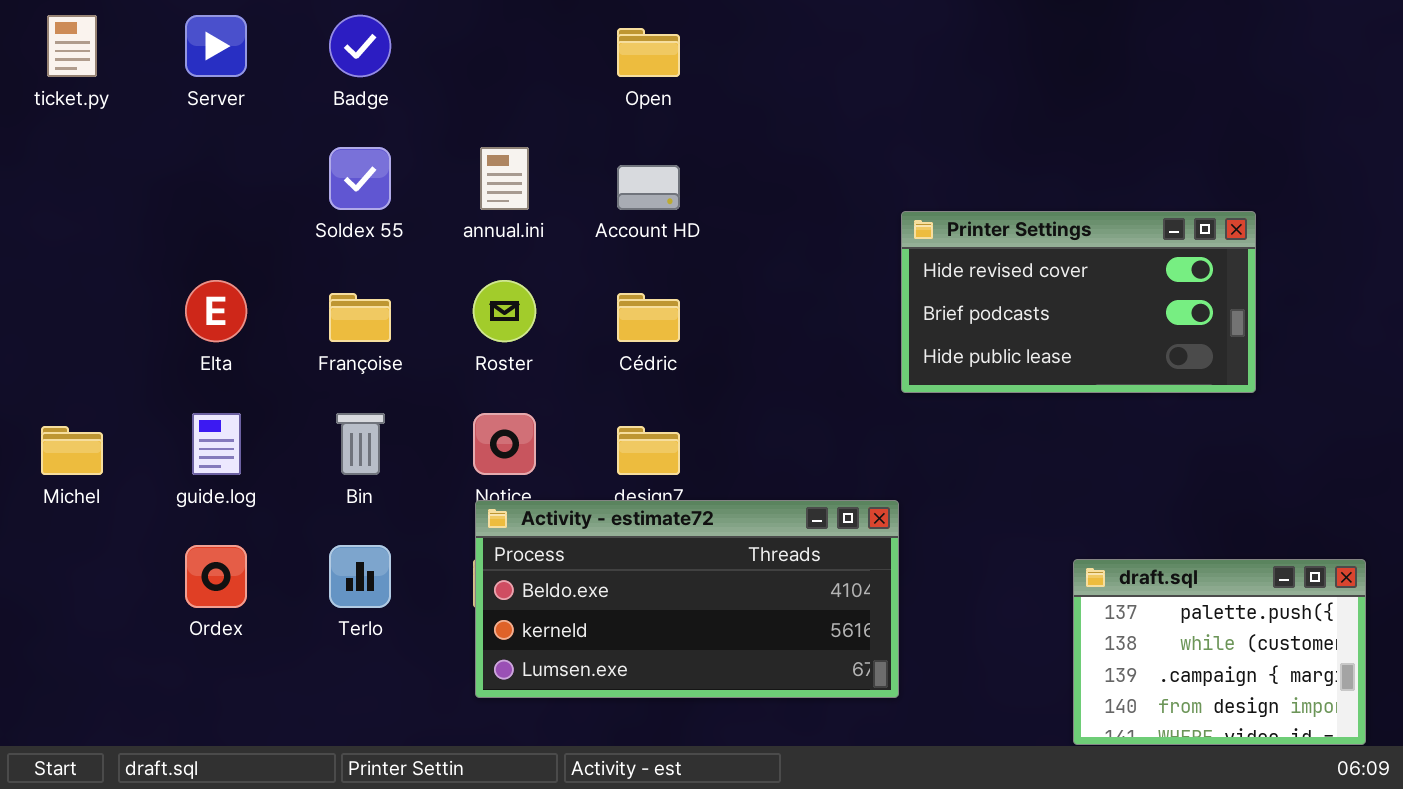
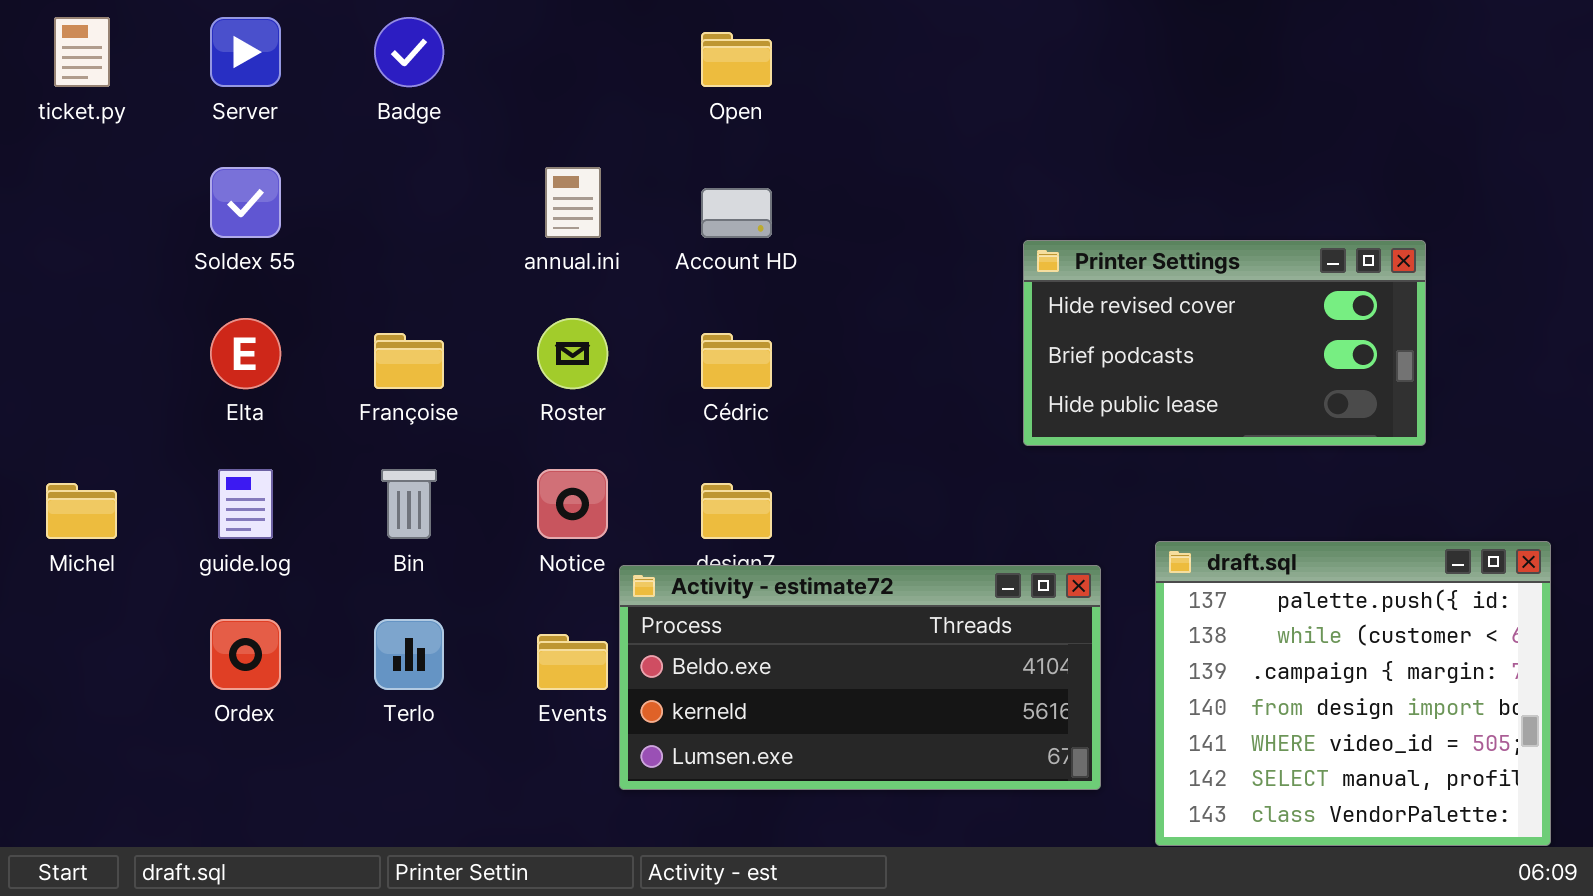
Soldex 55: [329,147,391,210] -> [210,167,281,238], moved
Activity - estimate72: [475,500,899,698] -> [619,565,1101,790], moved
draft.sql: [1073,559,1366,745] -> [1155,541,1551,846], resized

